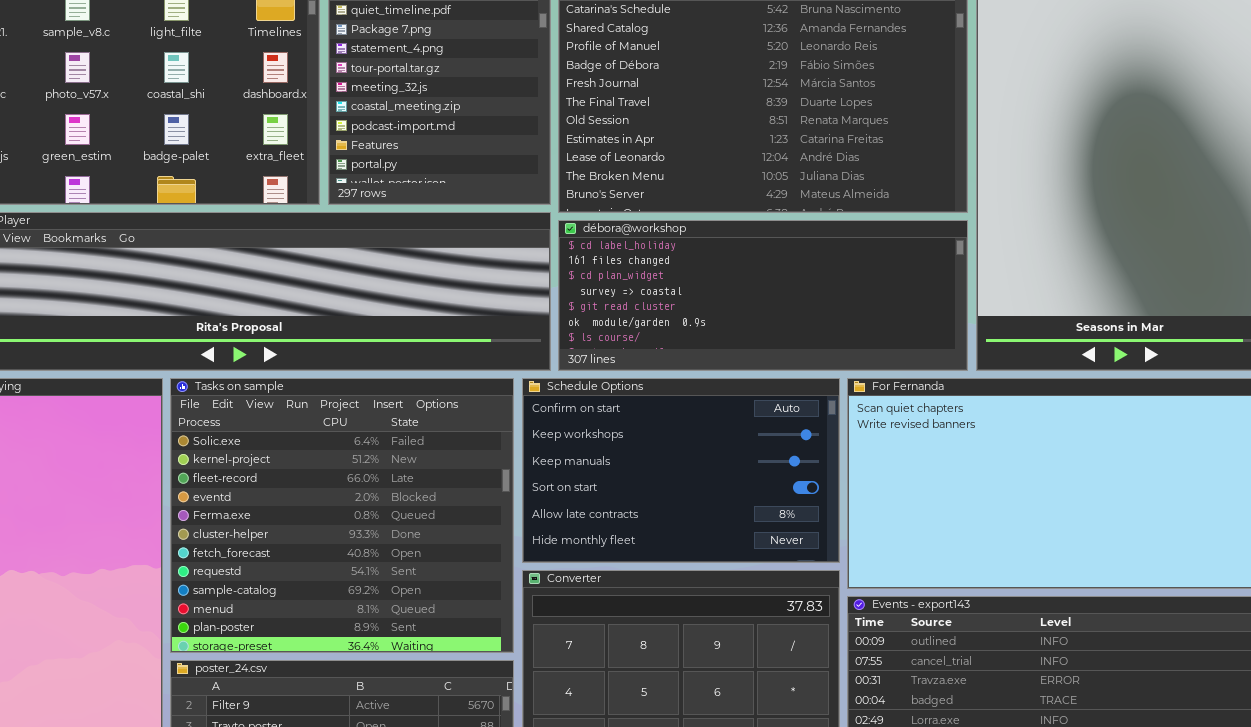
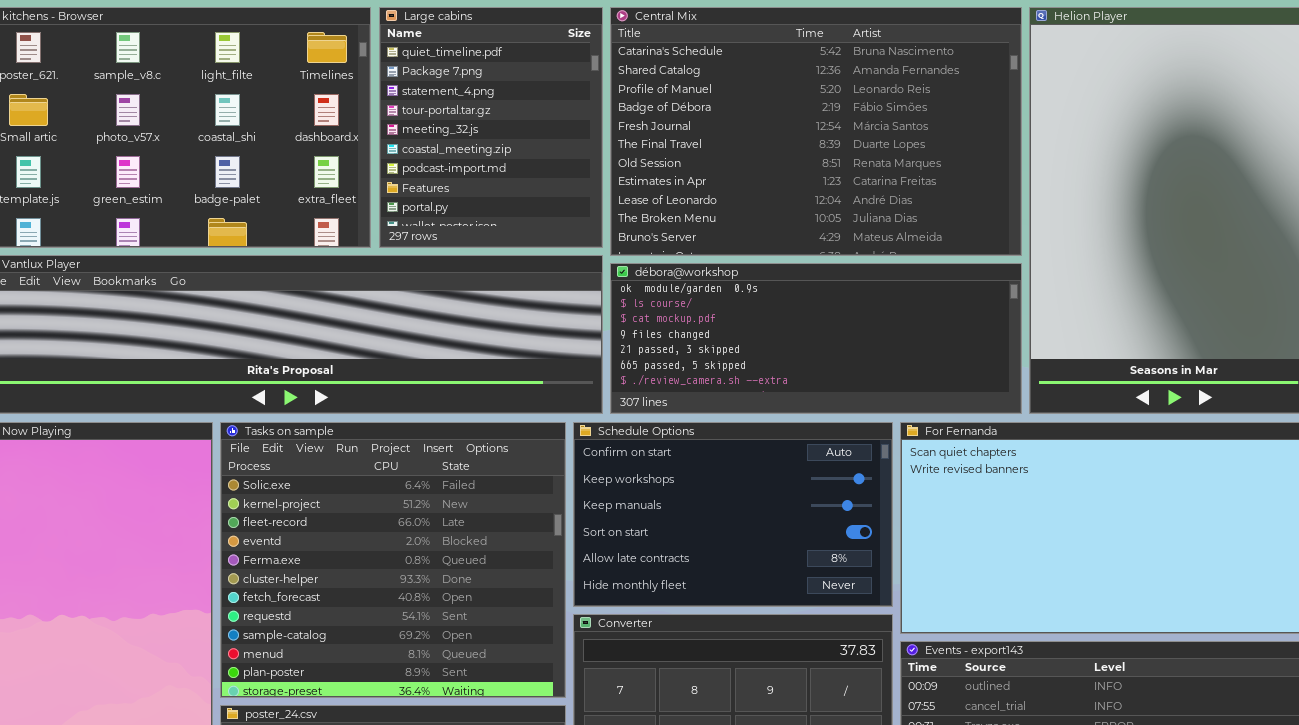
débora@workshop: [558,220,968,371] -> [610,263,1022,414], scrolled down 5 rows

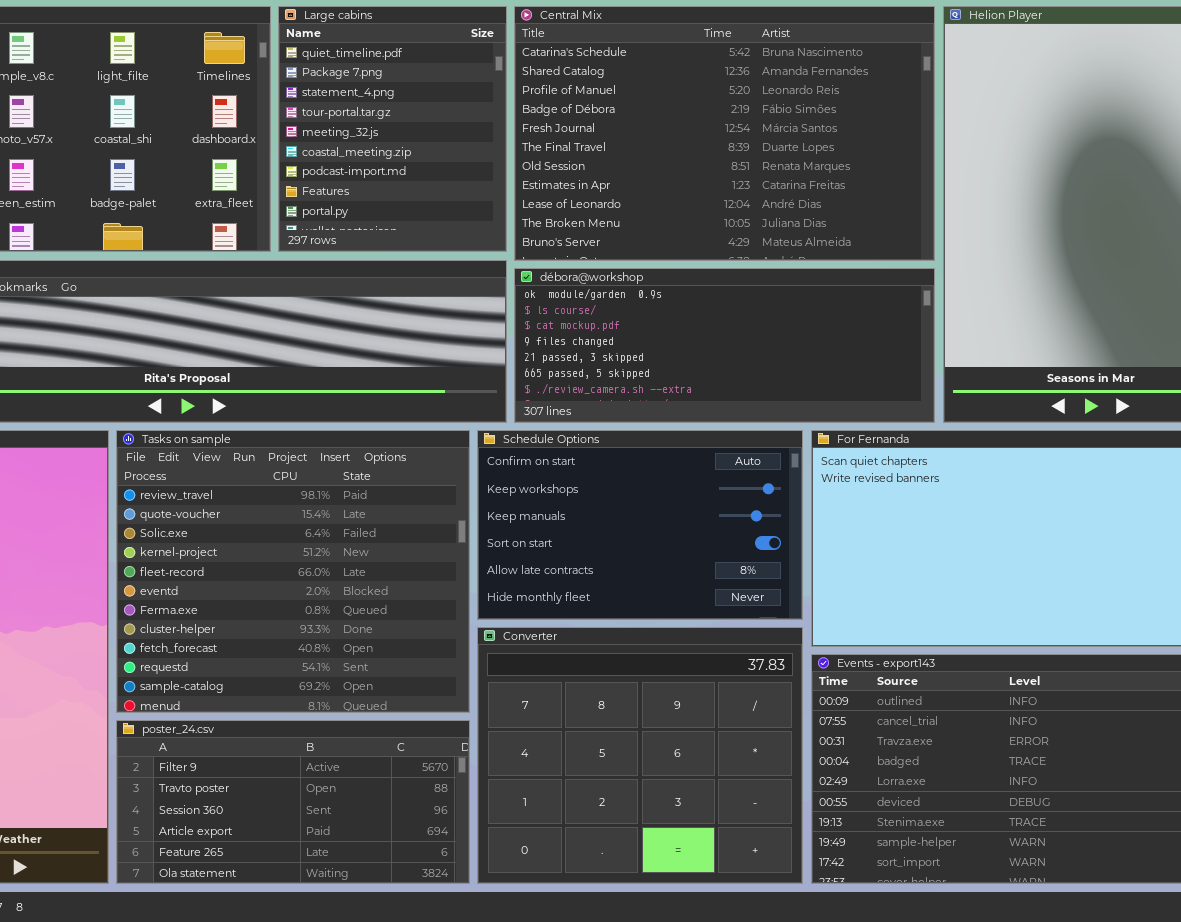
Tasks on sample: [220,422,566,698] -> [116,430,470,713], scrolled up 2 rows

